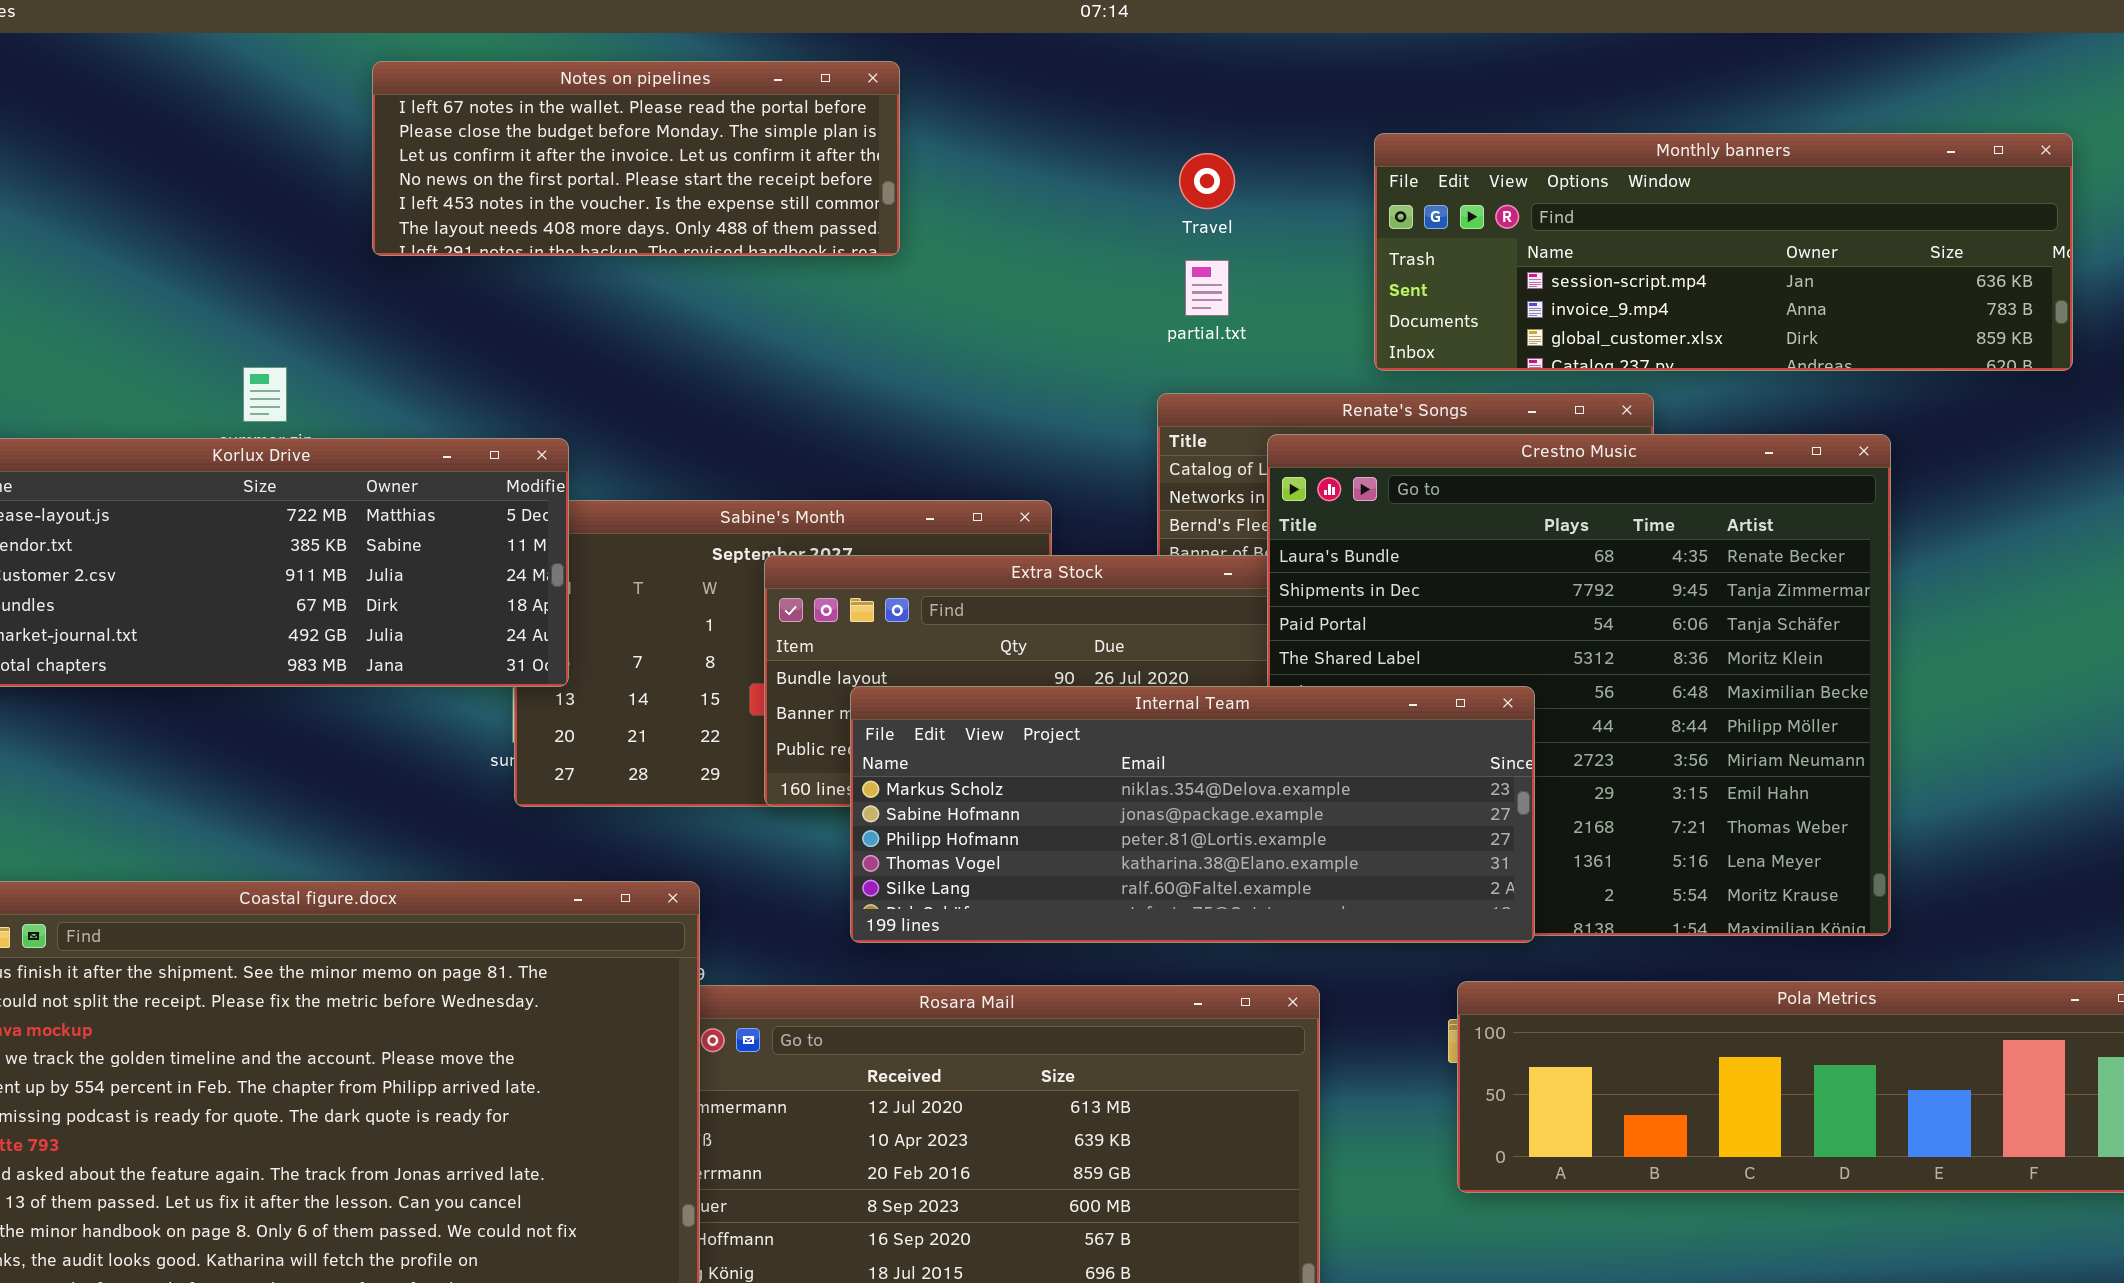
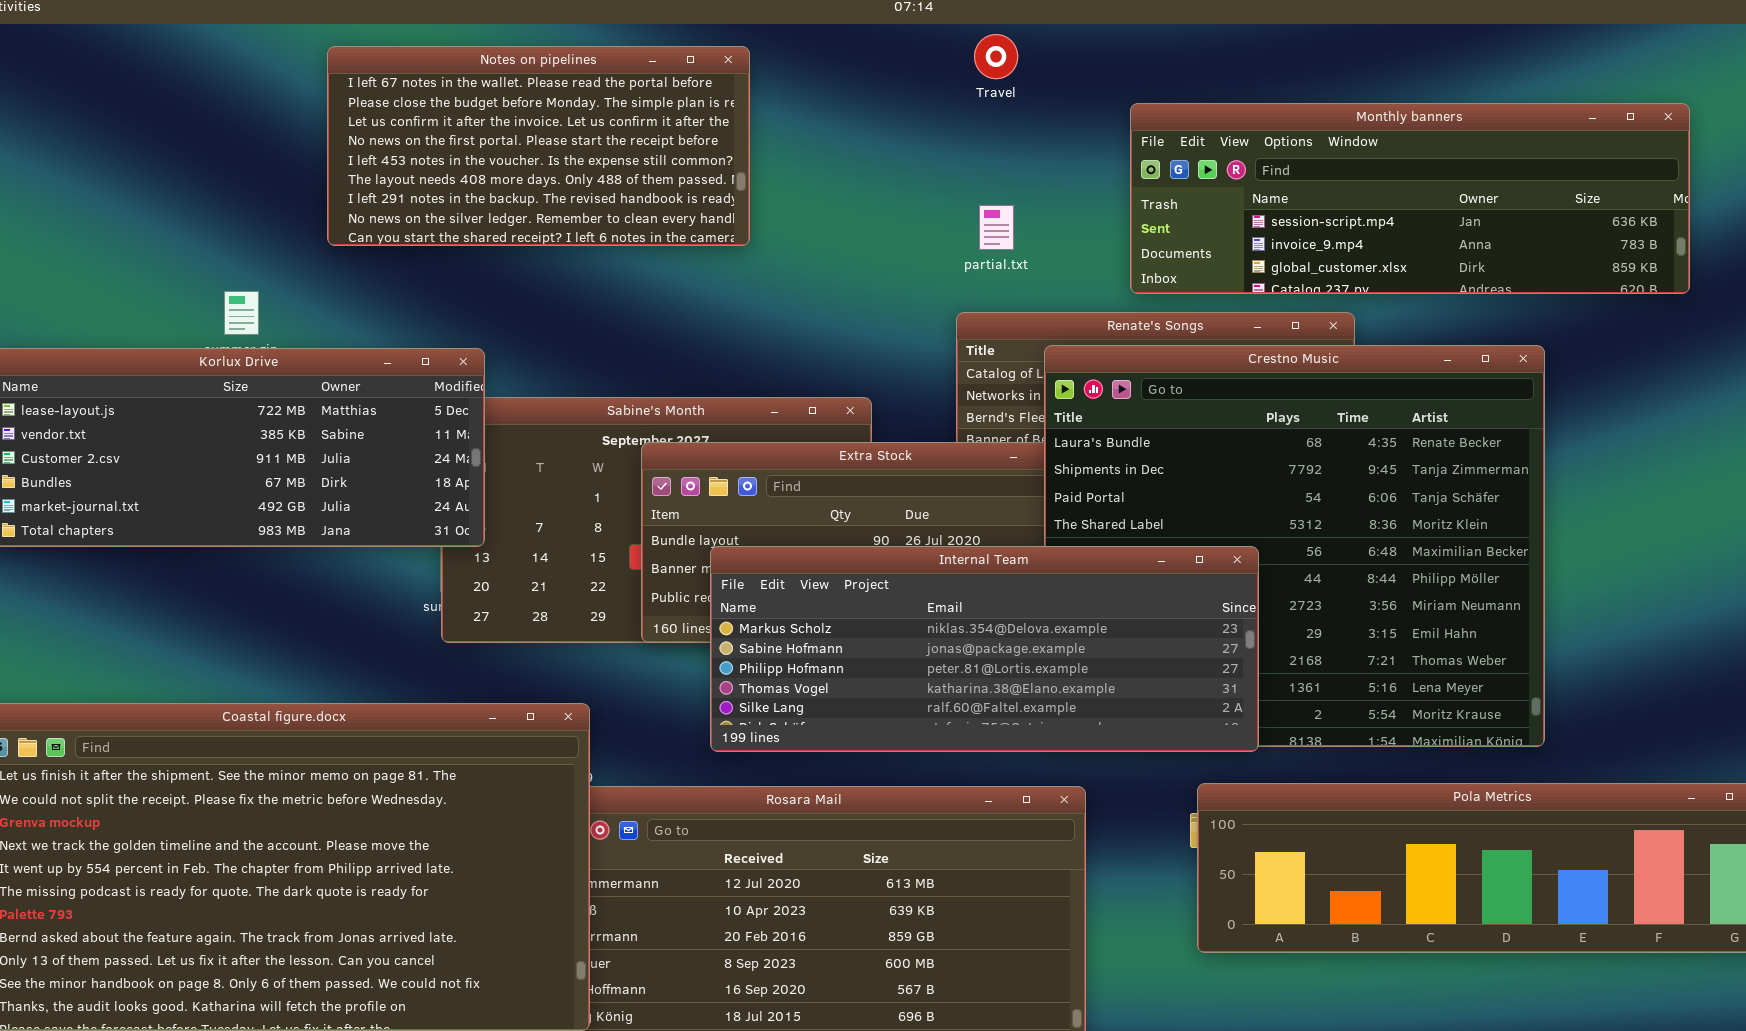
Notes on pipelines: [372,61,900,256] -> [327,46,750,246], resized
Travel: [1179,153,1235,209] -> [974,34,1018,79], moved

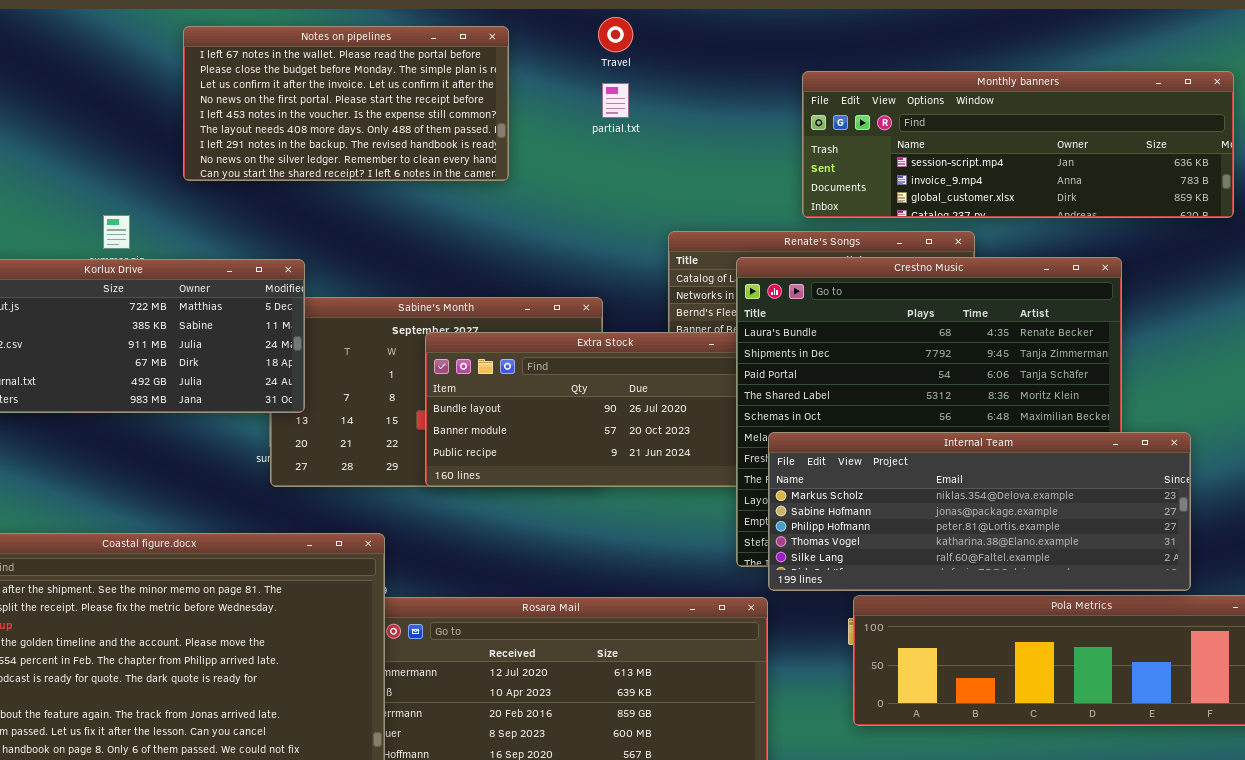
Travel: [974,34,1018,79] -> [598,17,633,52], moved
partial.txt: [979,205,1014,250] -> [602,83,629,118], moved
Internal Team: [710,546,1259,752] -> [768,432,1191,591], moved

